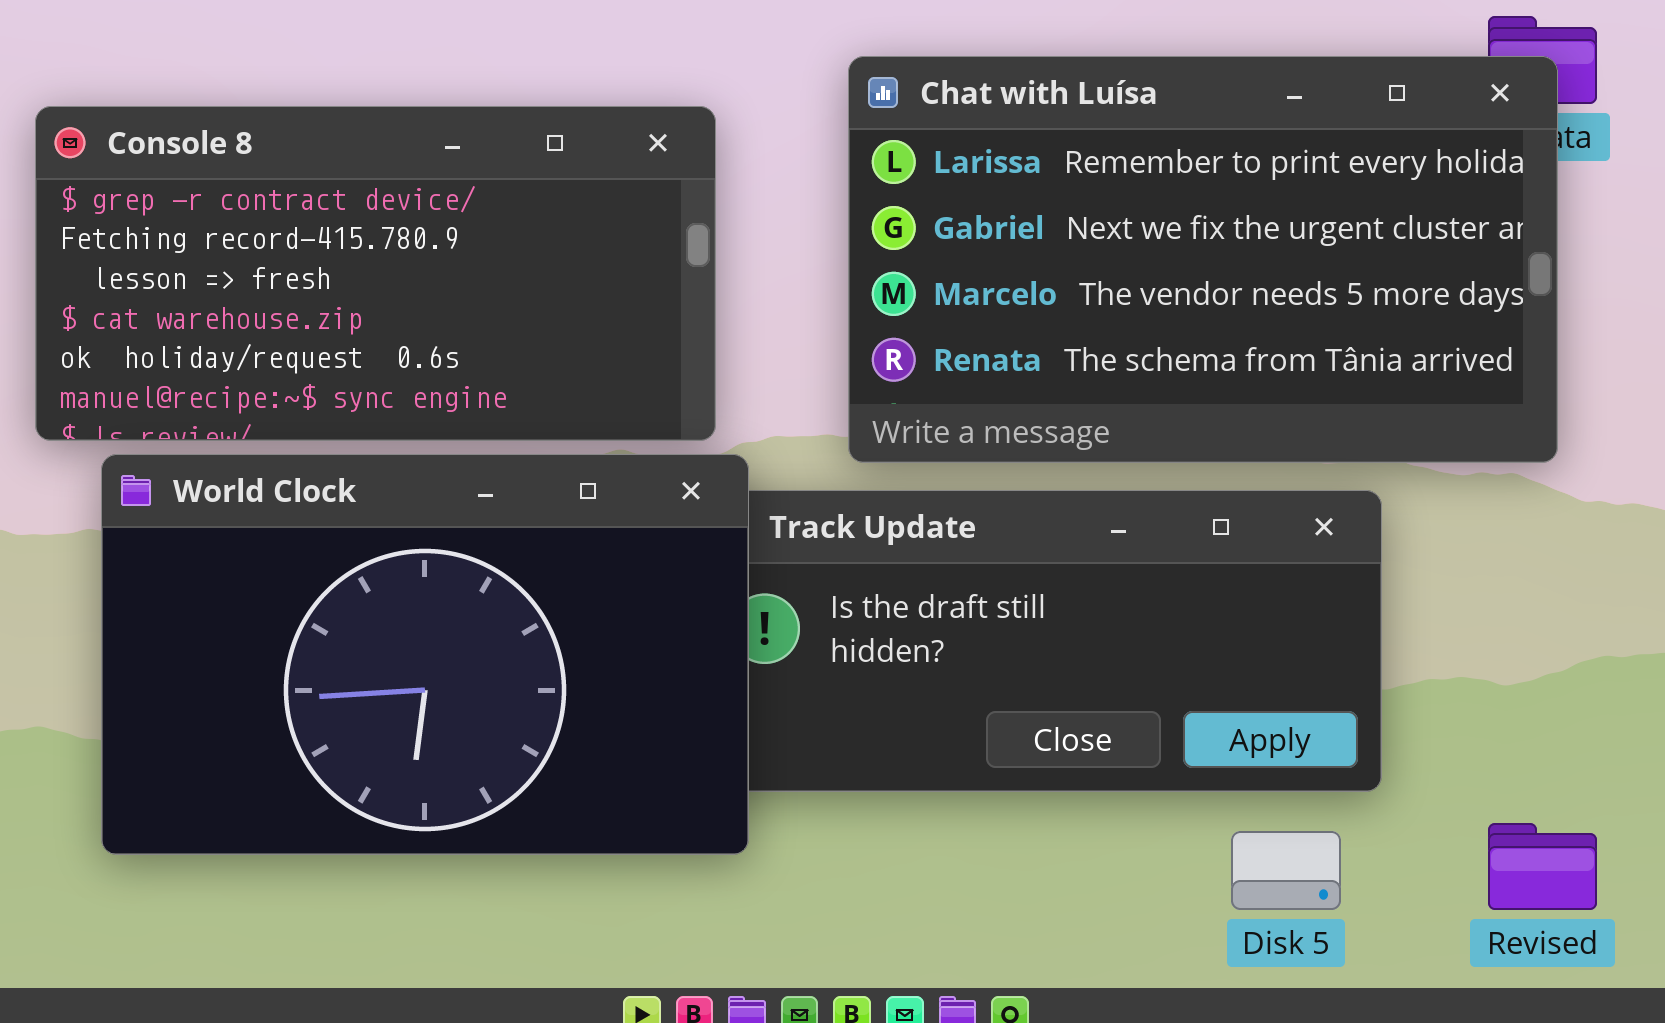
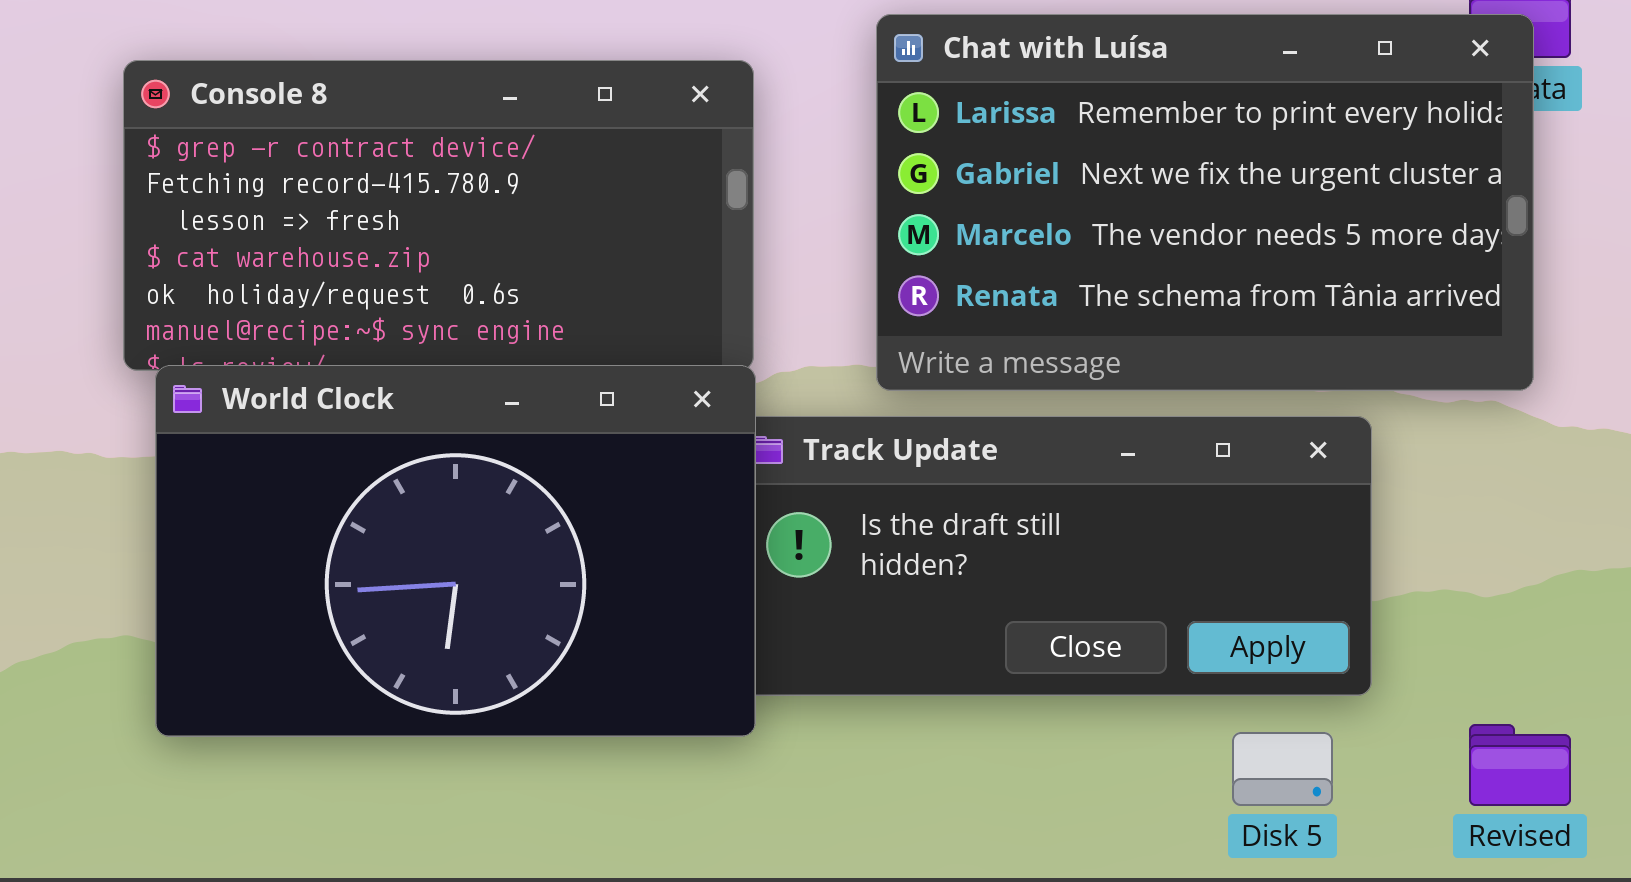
World Clock: [101,454,749,855] -> [155,365,756,737], moved

